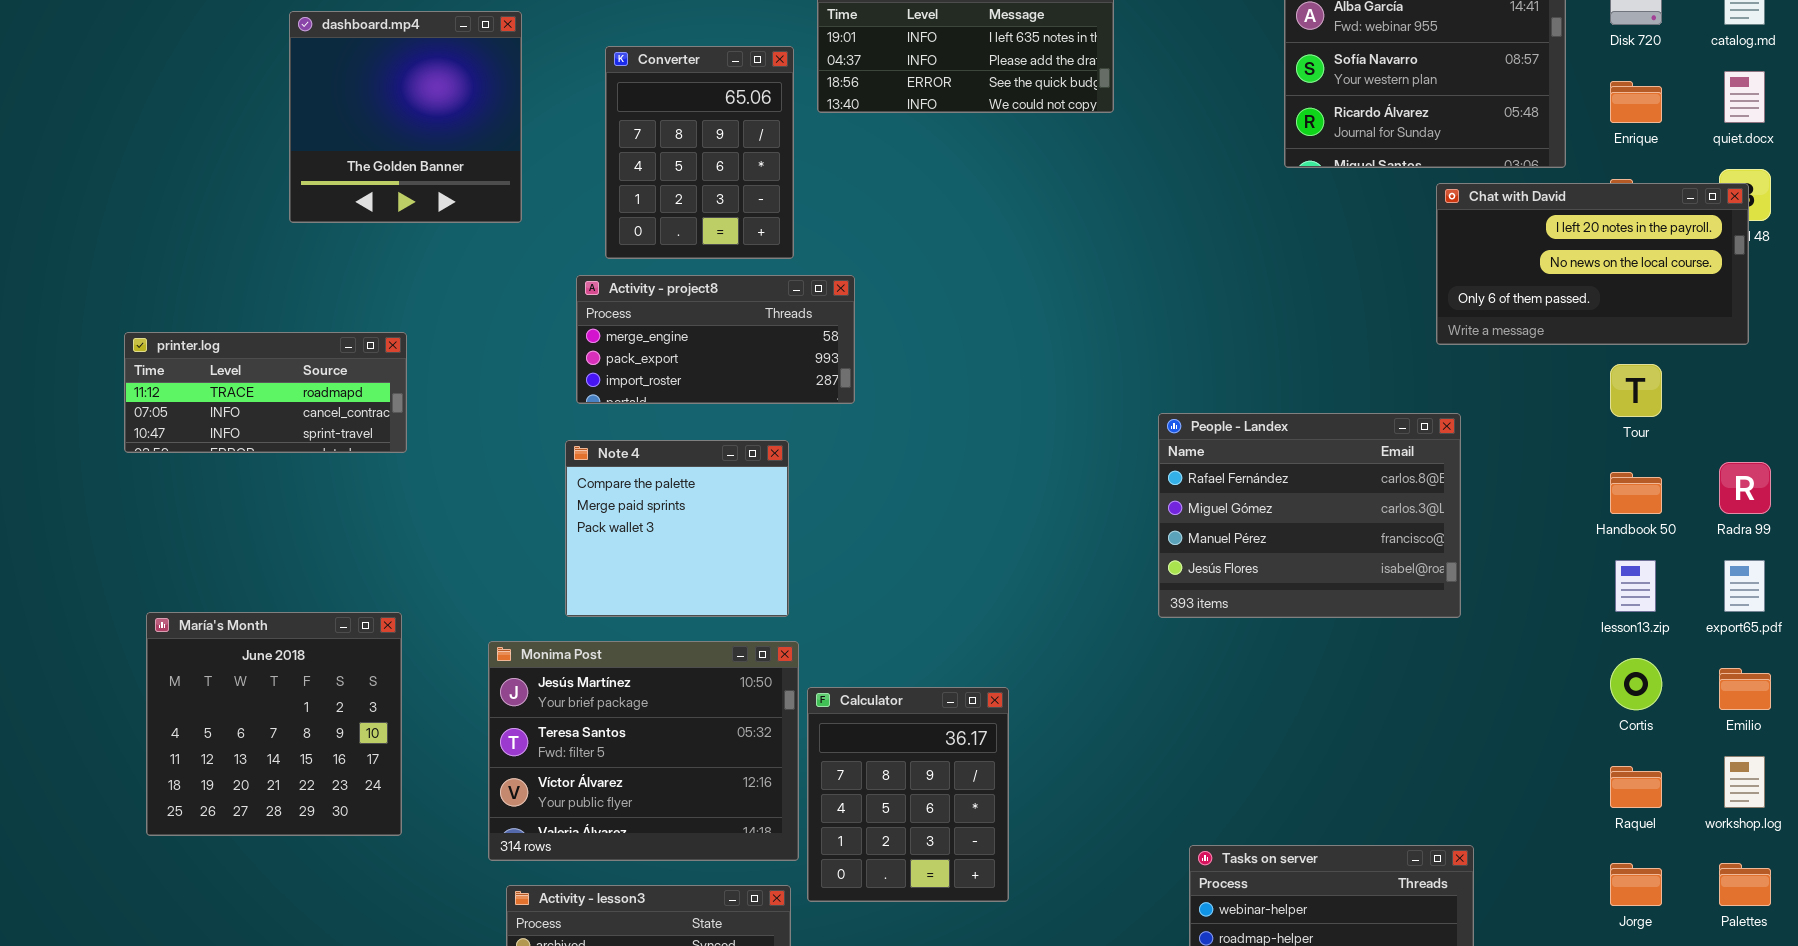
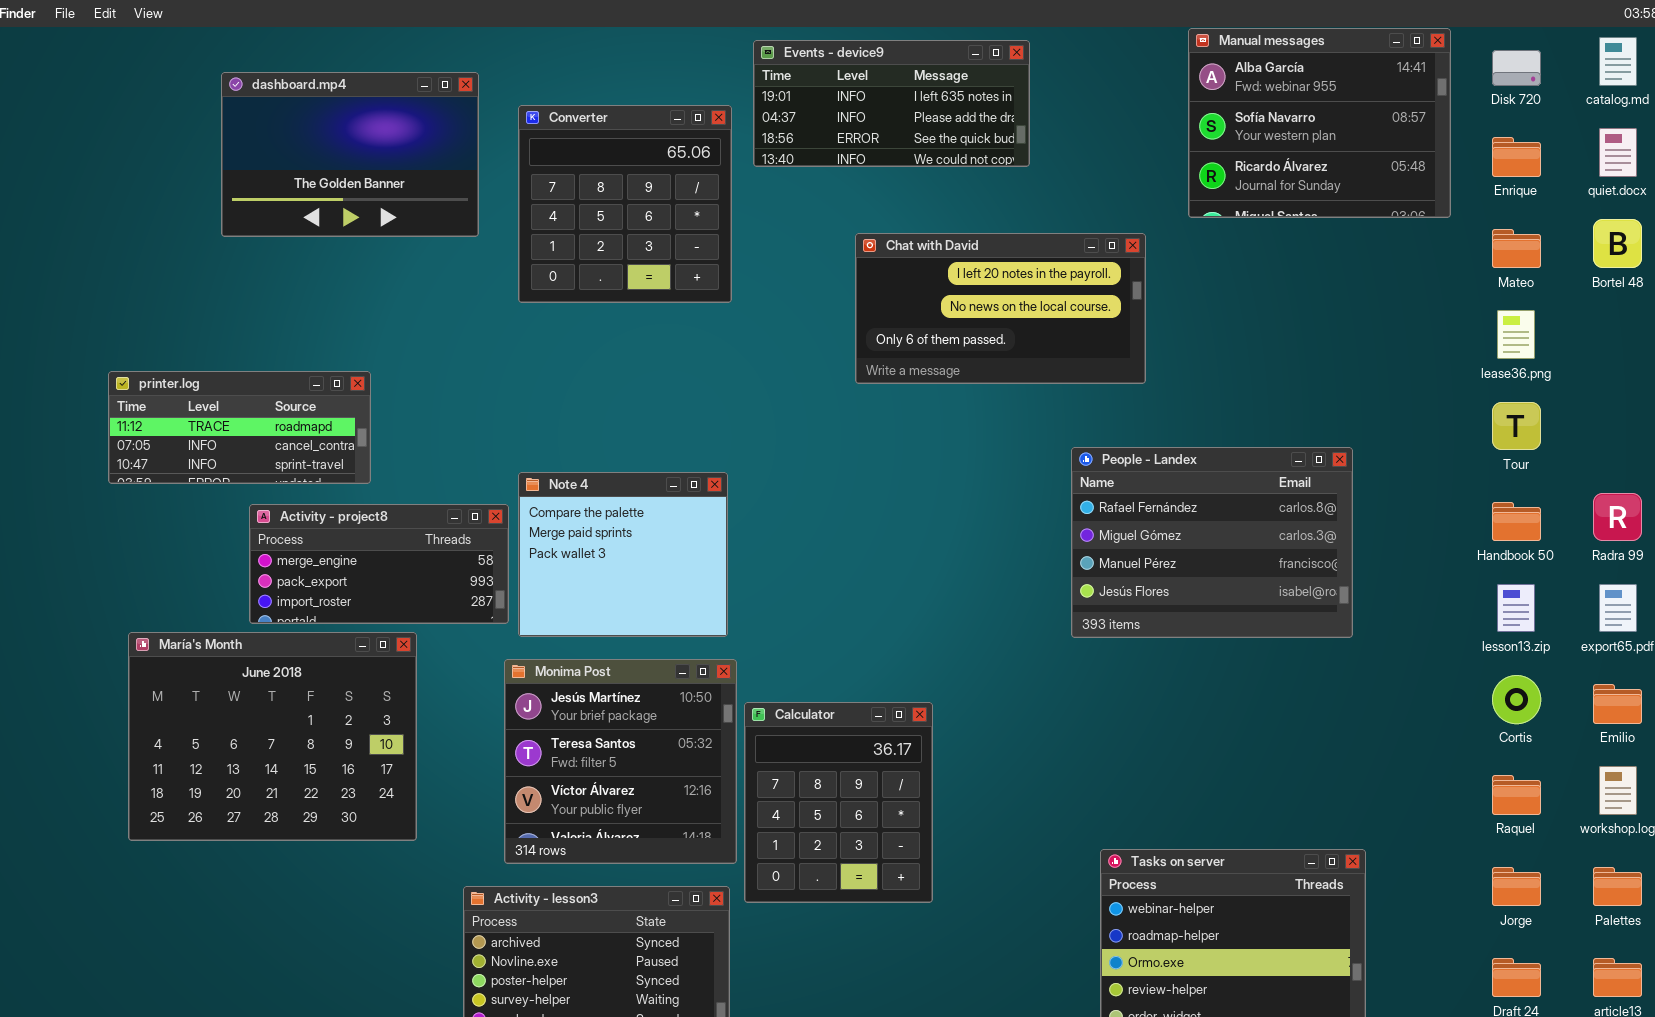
dashboard.mp4: [289,11,522,223] -> [221,72,479,237], resized
Converter: [605,46,794,259] -> [518,105,732,303], resized
Chat with David: [1436,183,1749,345] -> [855,233,1146,384], moved
Activity - project8: [576,275,855,404] -> [249,504,509,624], moved
María's Month: [146,612,402,836] -> [128,632,417,841], resized
Monima Post: [488,641,799,861] -> [504,659,737,864], resized

